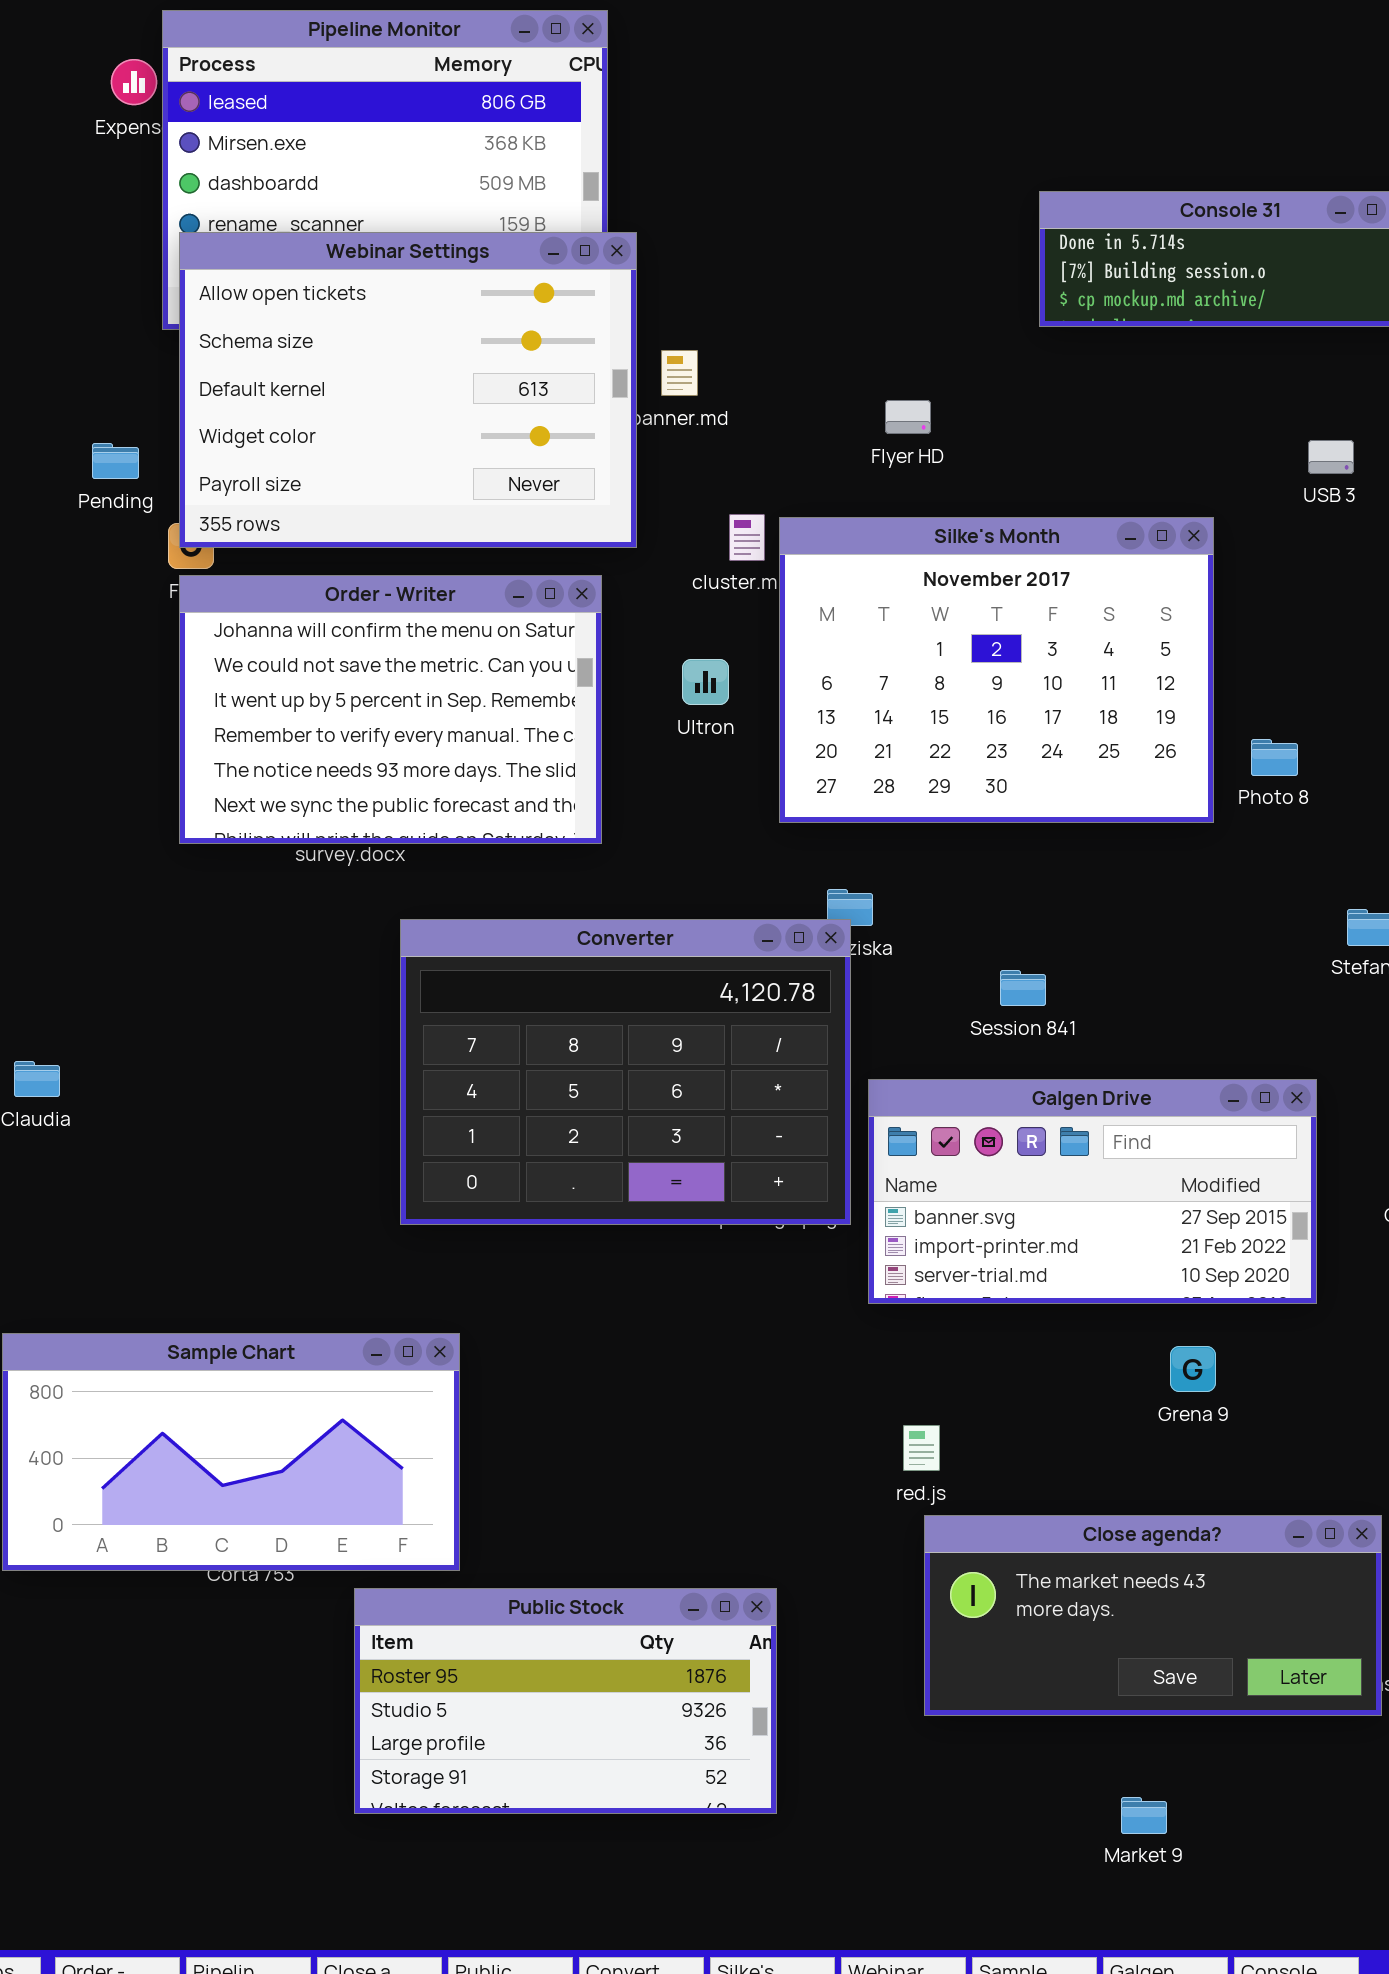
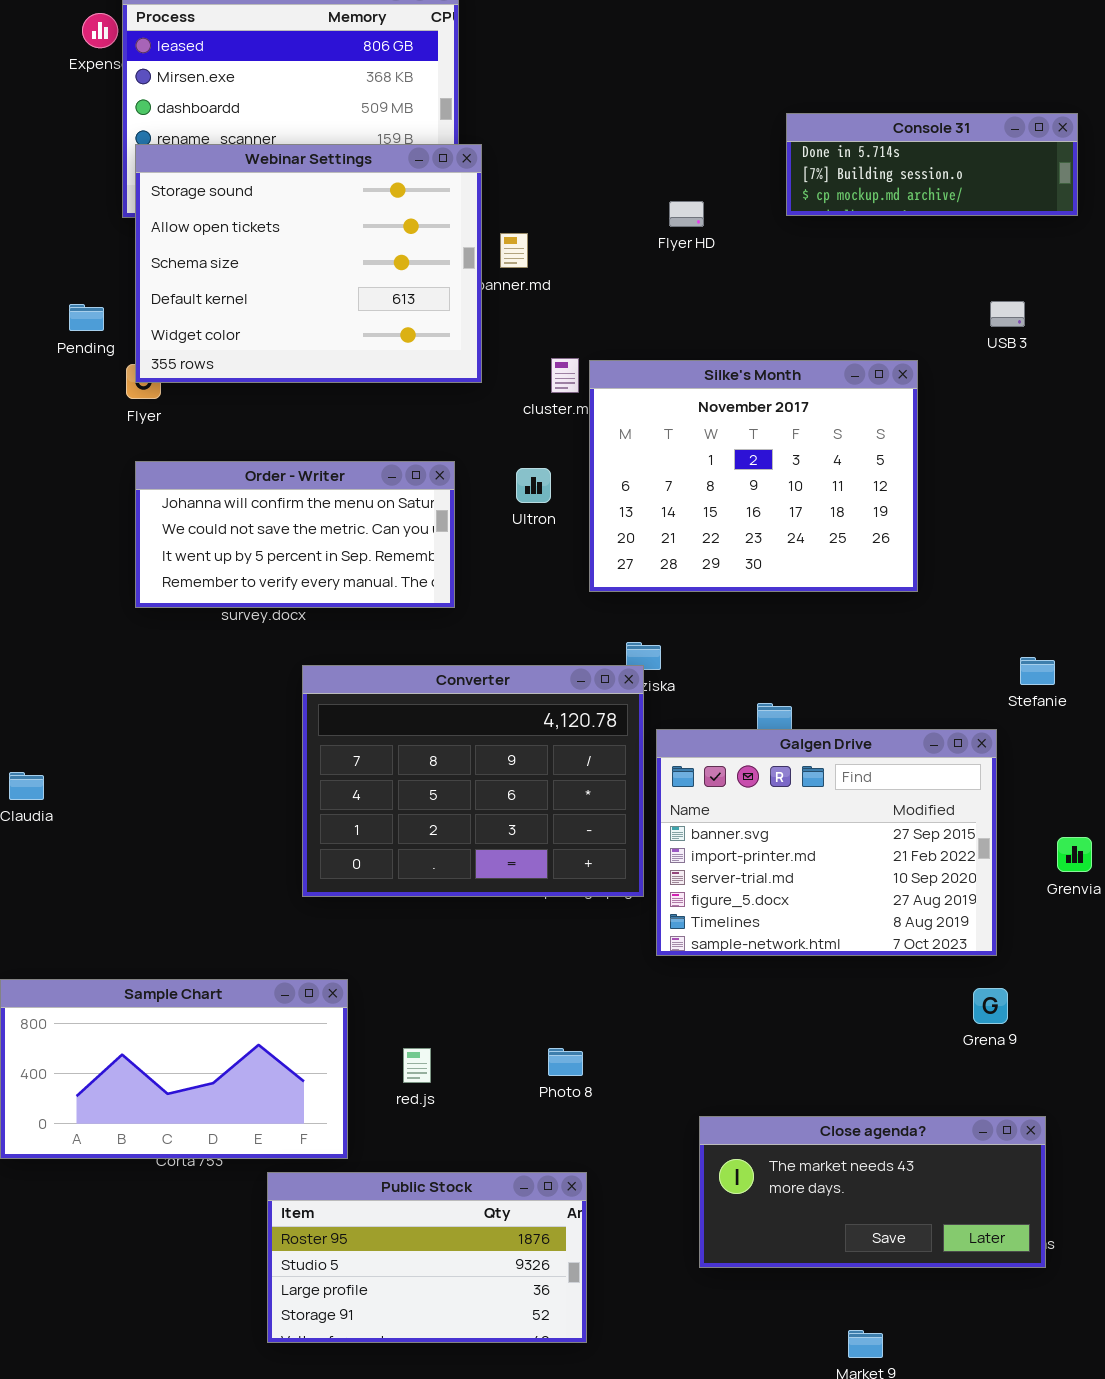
Webinar Settings: [179,232,637,548] -> [135,144,482,383], scrolled up 1 row
Flyer HD: [885,400,931,434] -> [669,201,704,227], moved
Order - Writer: [179,575,602,844] -> [135,461,455,608], resized
Photo 8: [1251,739,1298,776] -> [548,1048,583,1076], moved
Galgen Drive: [868,1079,1317,1304] -> [656,729,997,956], resized
Grena 9: [1170,1346,1216,1392] -> [973,988,1008,1024], moved
red.js: [903,1425,940,1471] -> [403,1048,431,1083], moved

